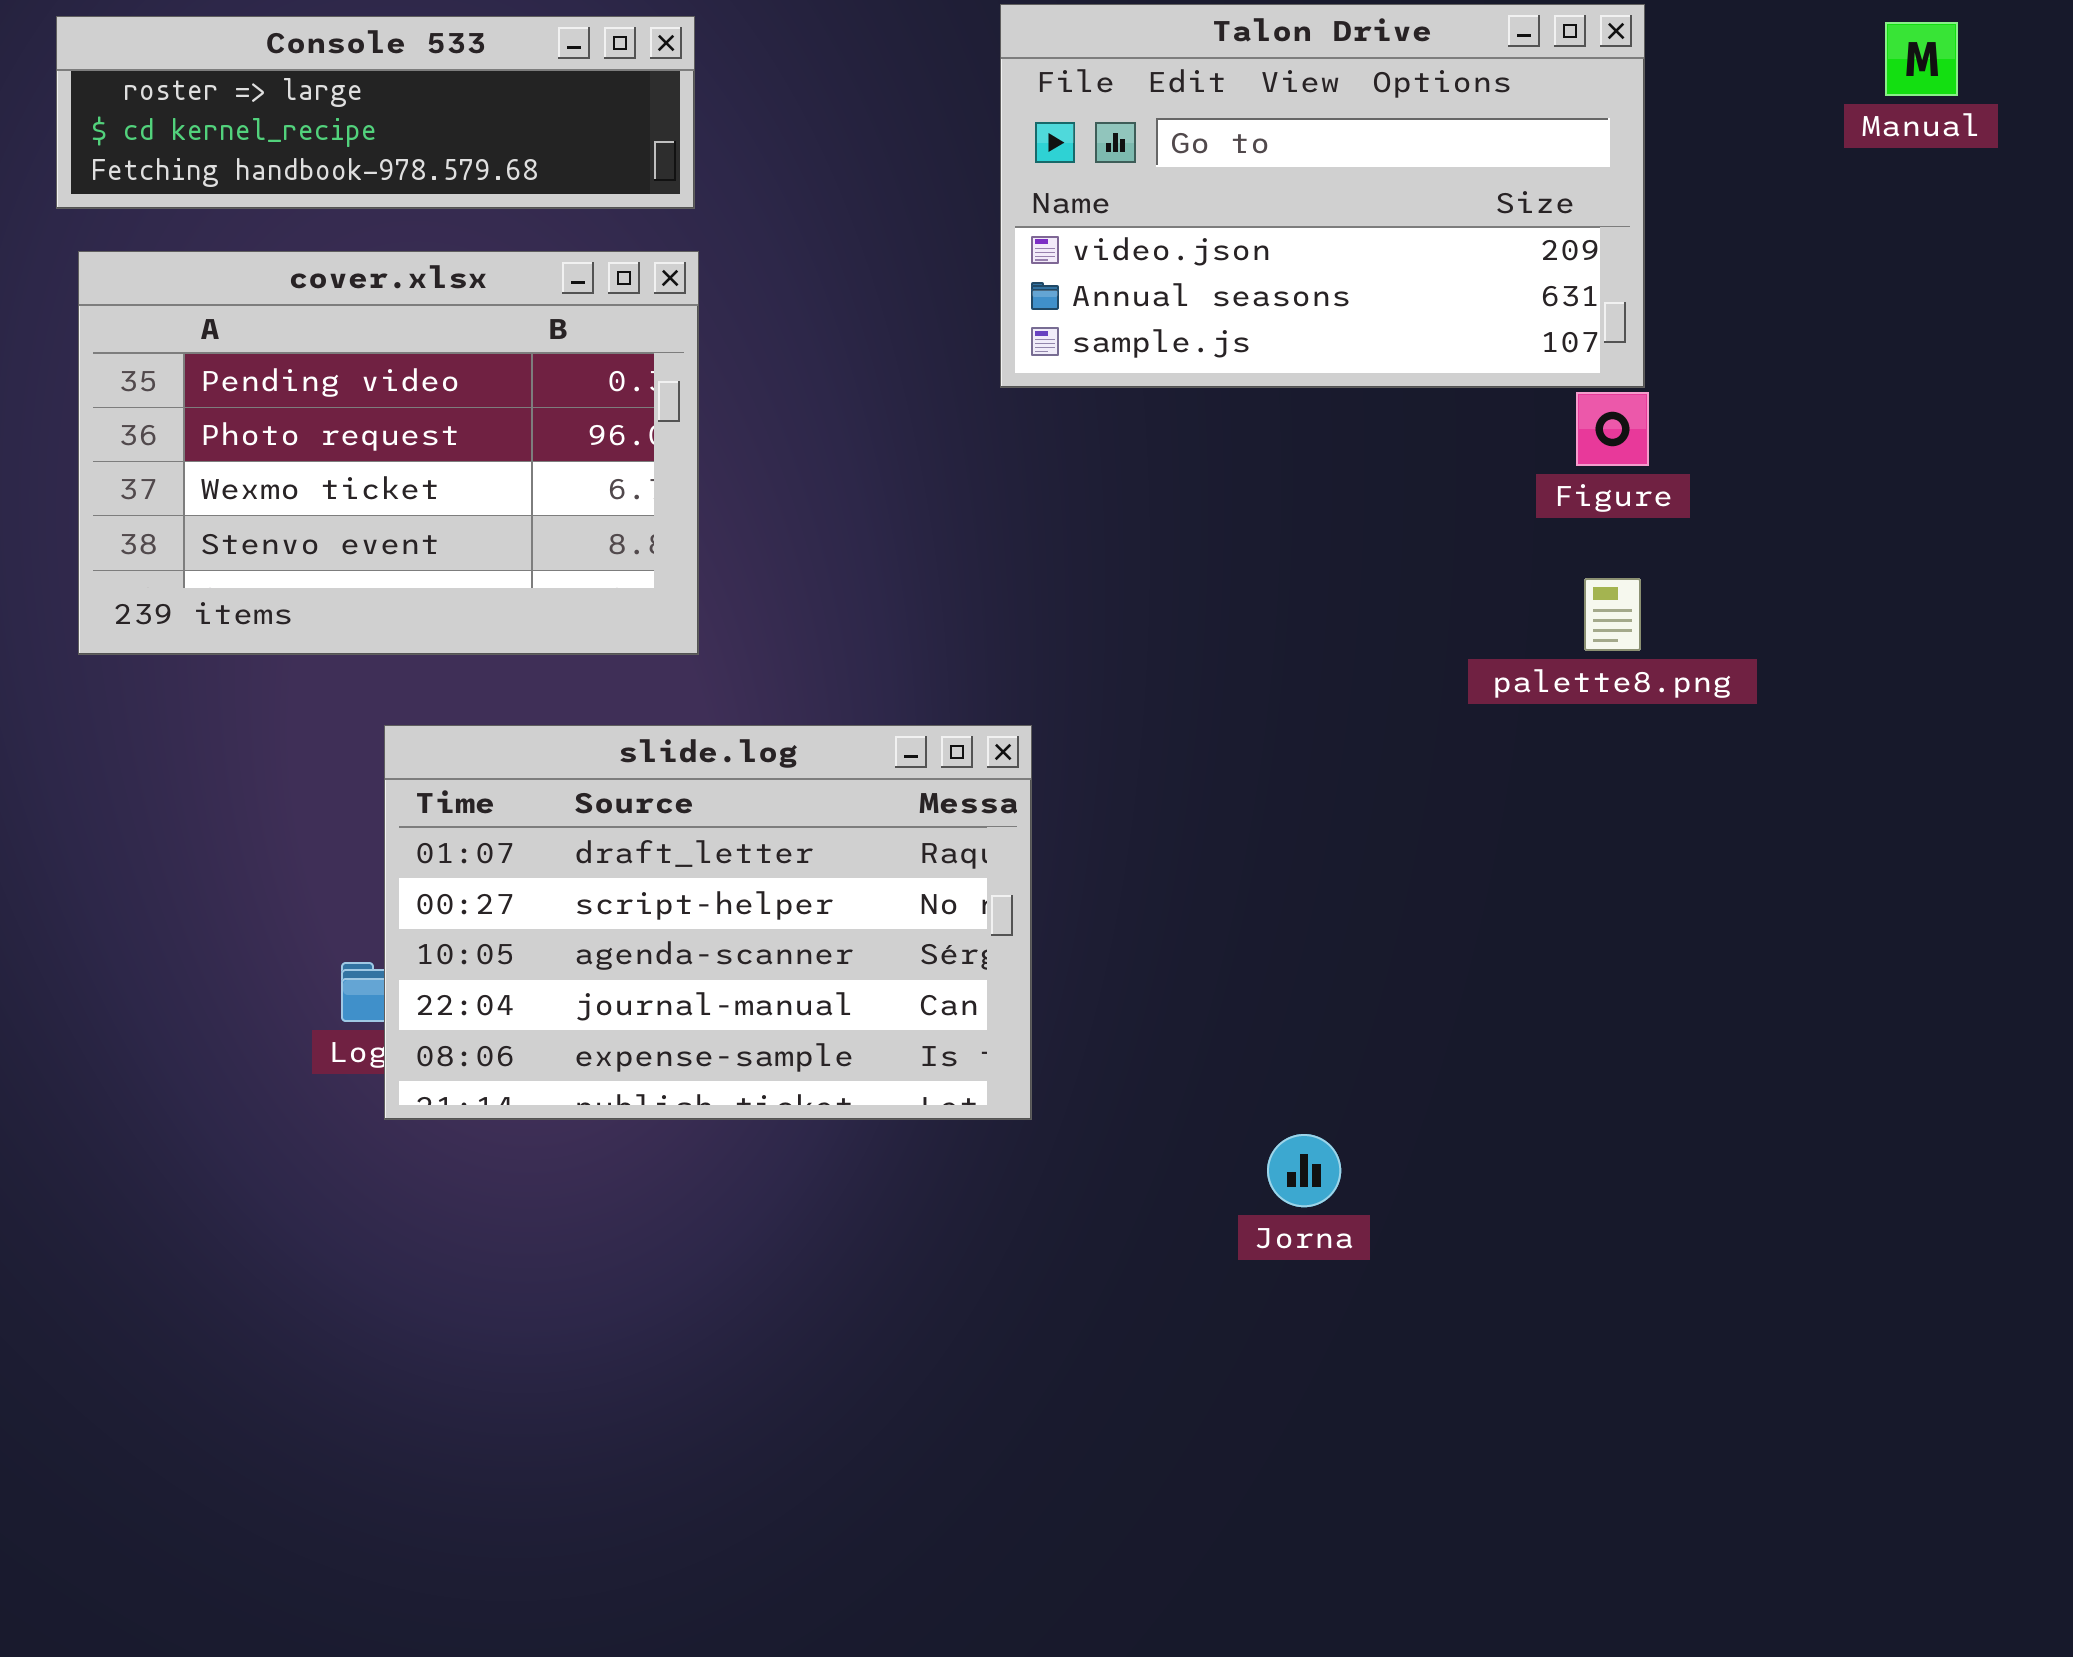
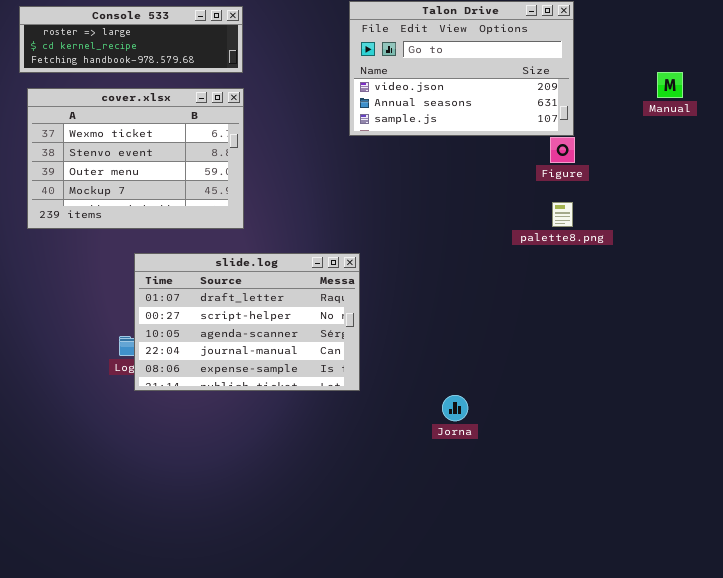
Manual: [1885,22,1958,96] -> [657,72,683,98], moved
cover.xlsx: [78,251,699,655] -> [27,88,244,229], scrolled down 2 rows

